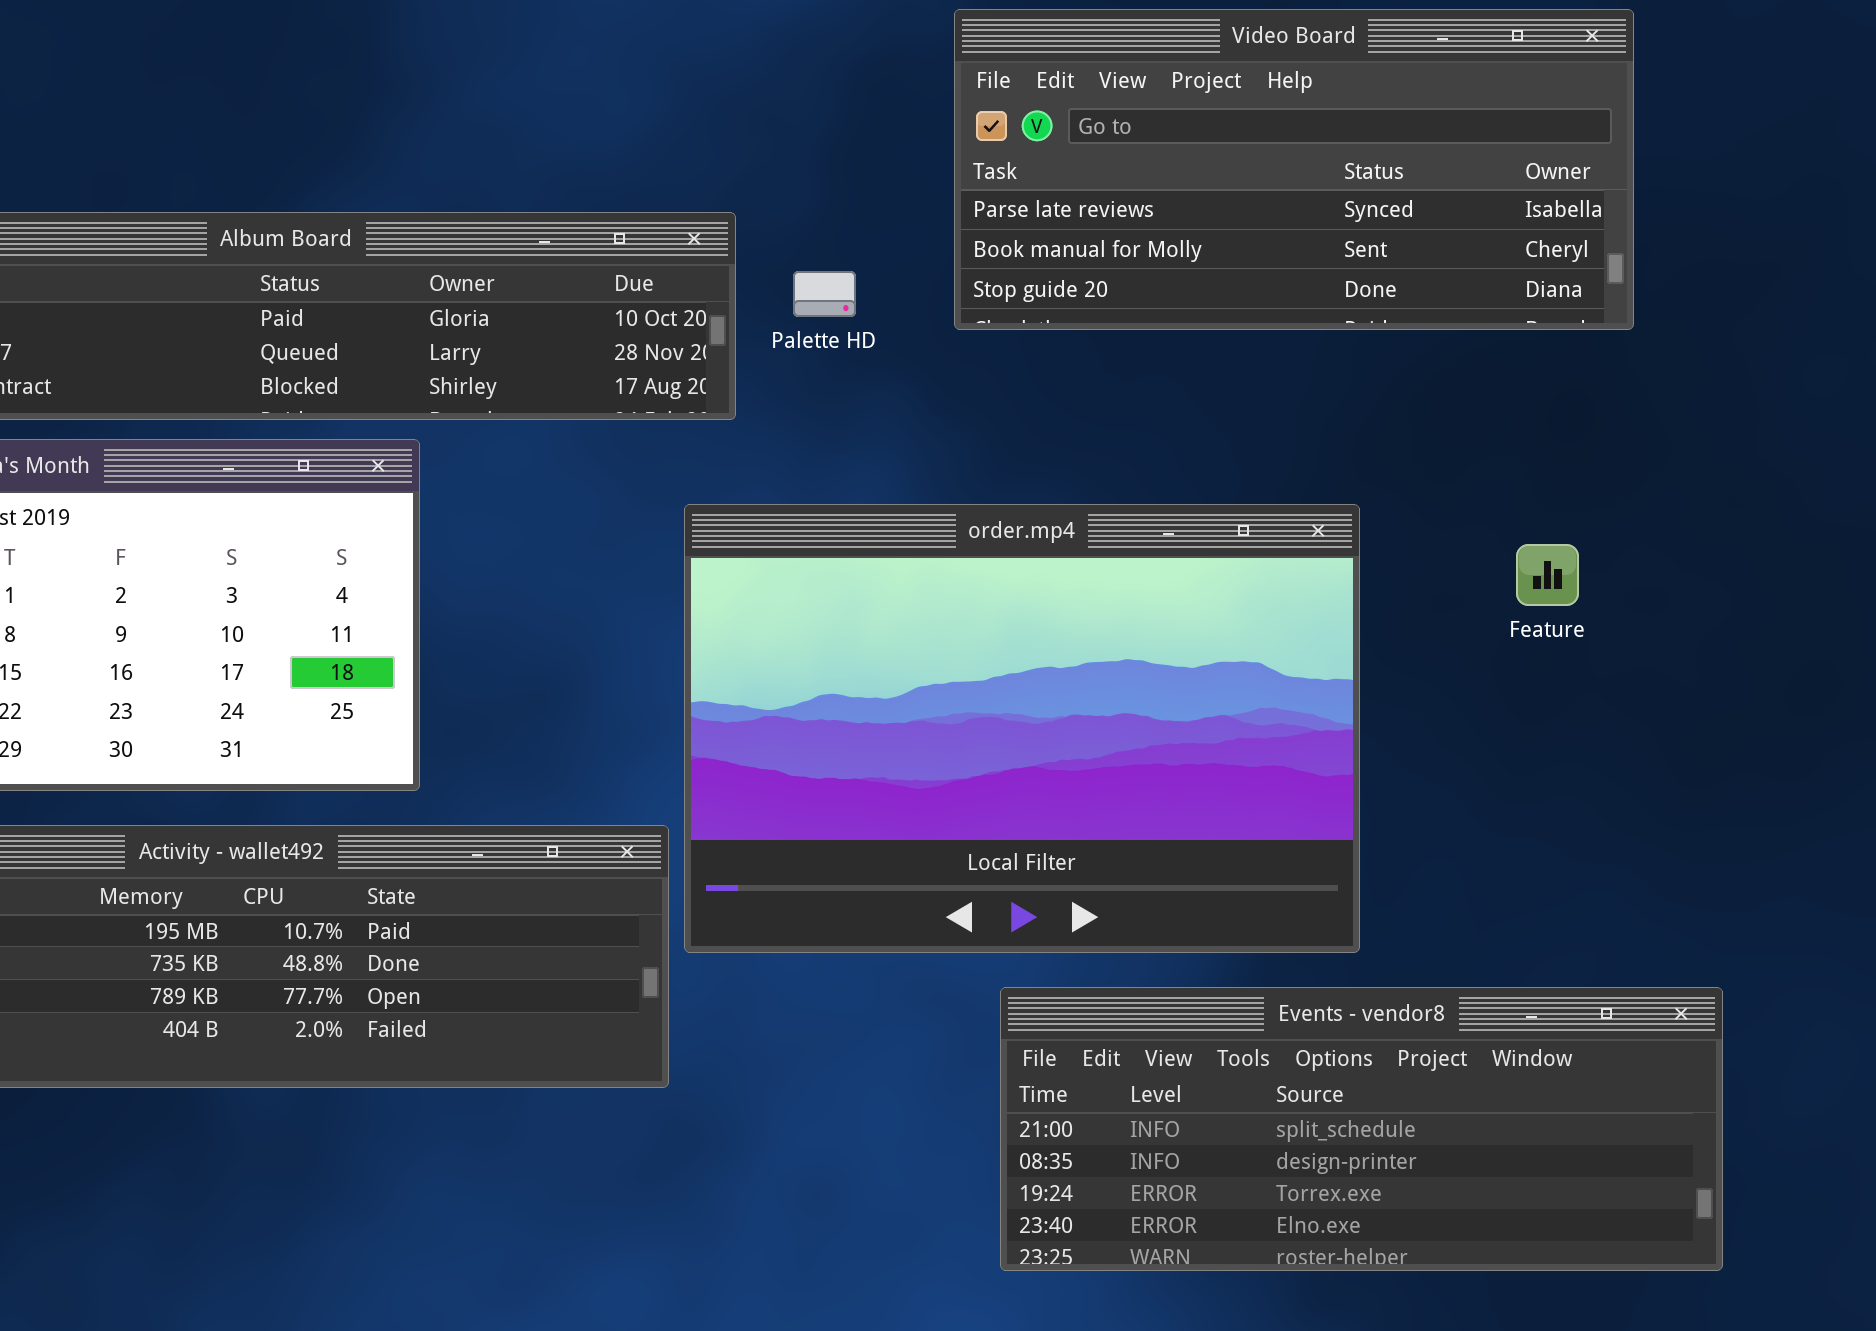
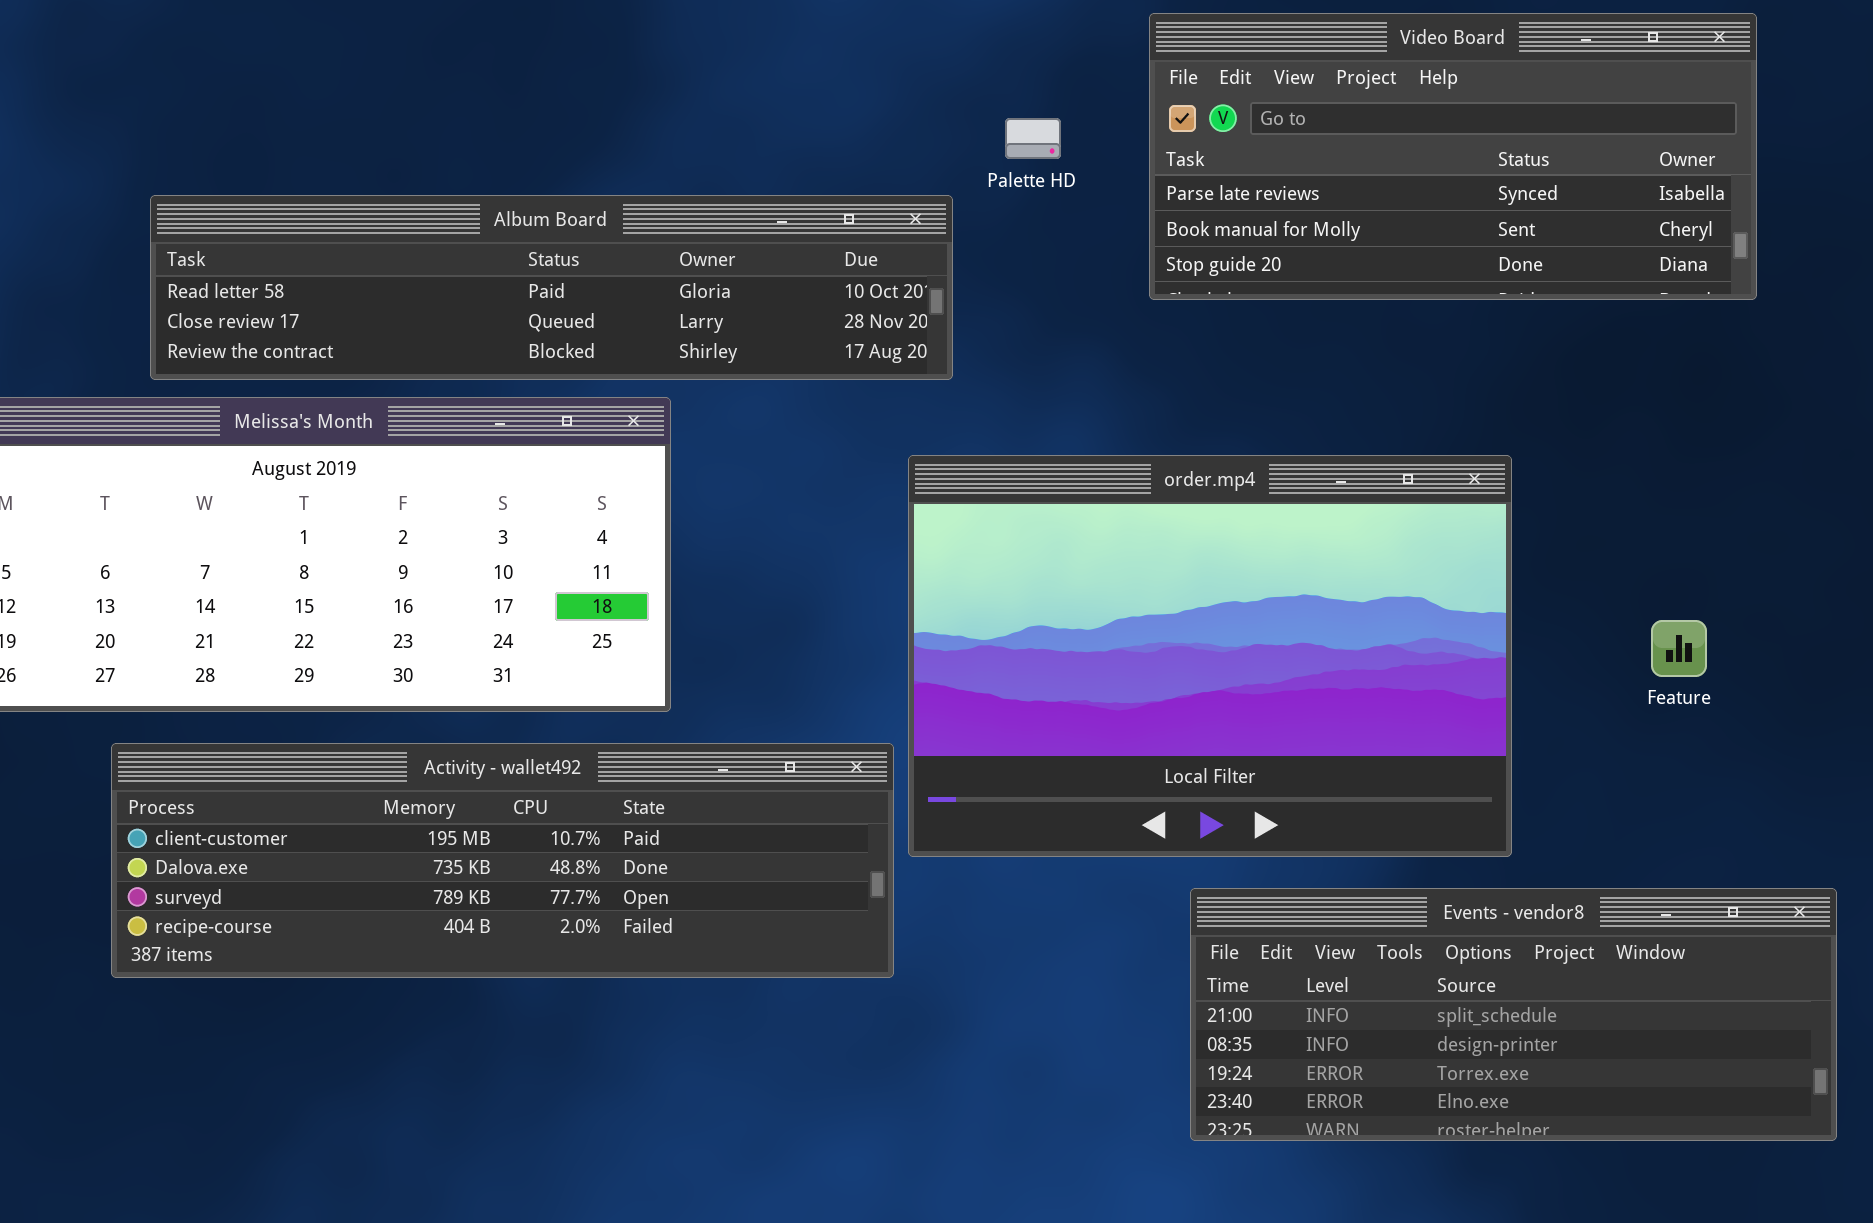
Palette HD: [793,271,856,317] -> [1005,118,1061,159], moved
Feature: [1516,544,1579,606] -> [1651,620,1707,677], moved

